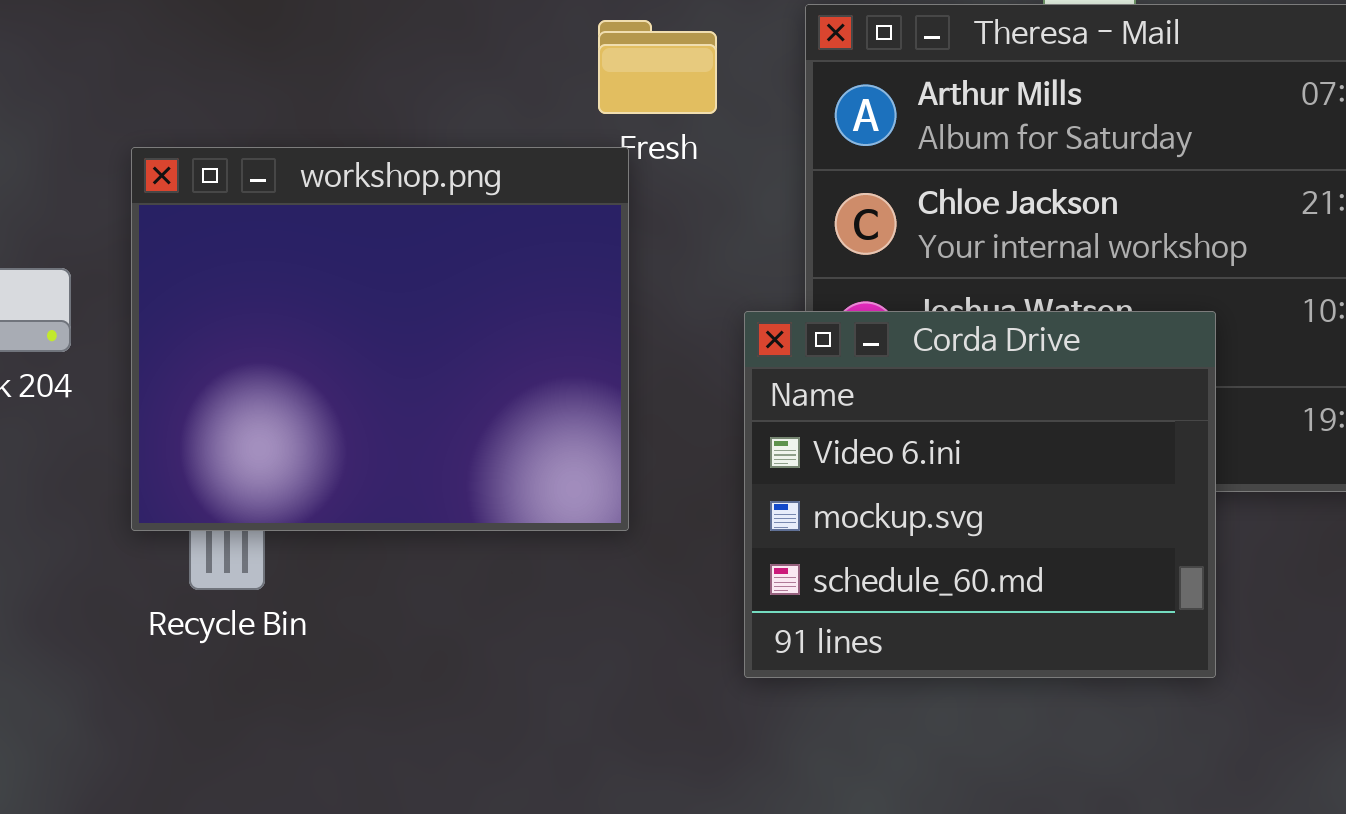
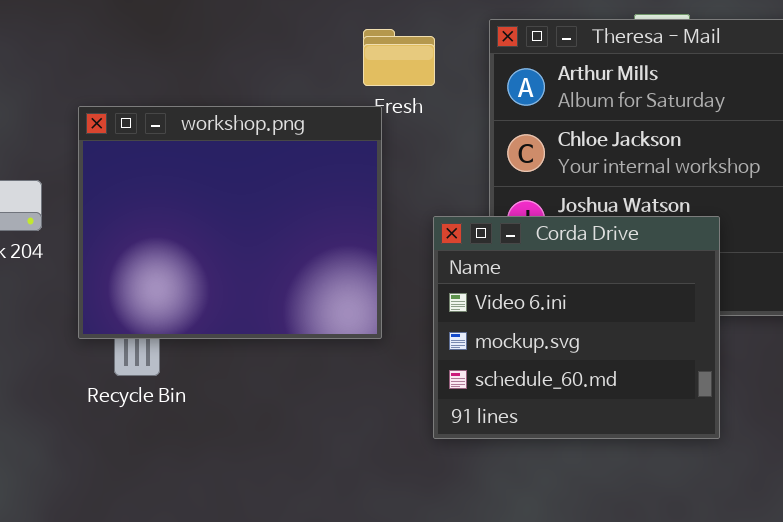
Corda Drive: [744,311,1216,678] -> [433,216,720,439], moved

